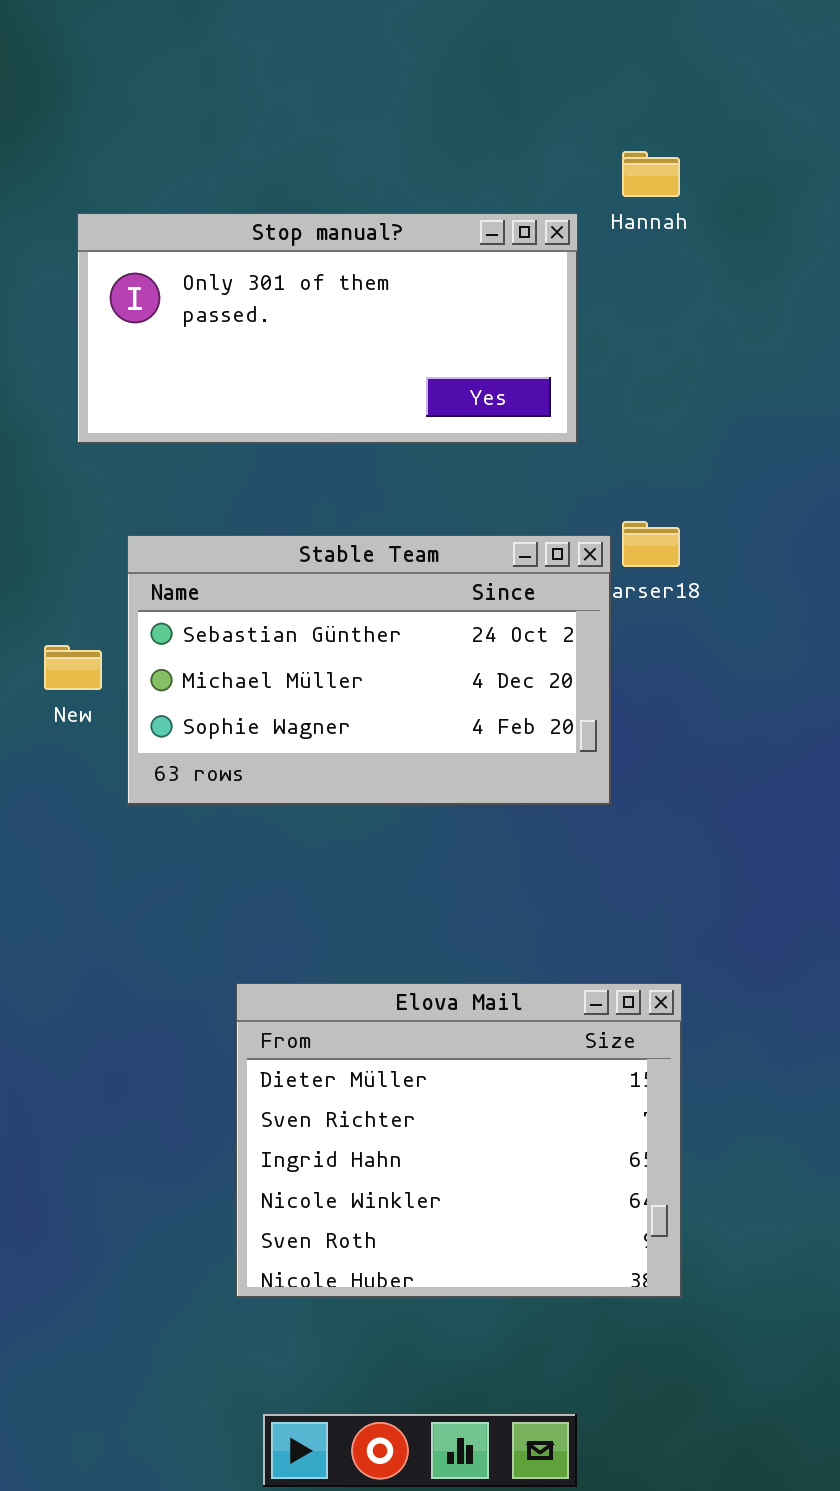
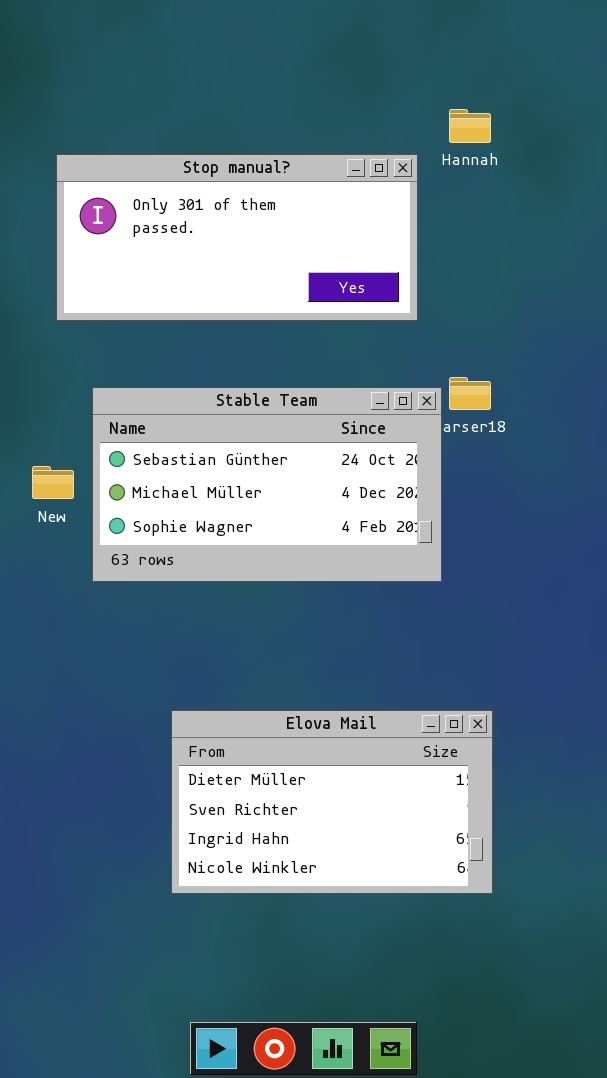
Elova Mail: [236,983,682,1298] -> [171,710,493,894], resized

